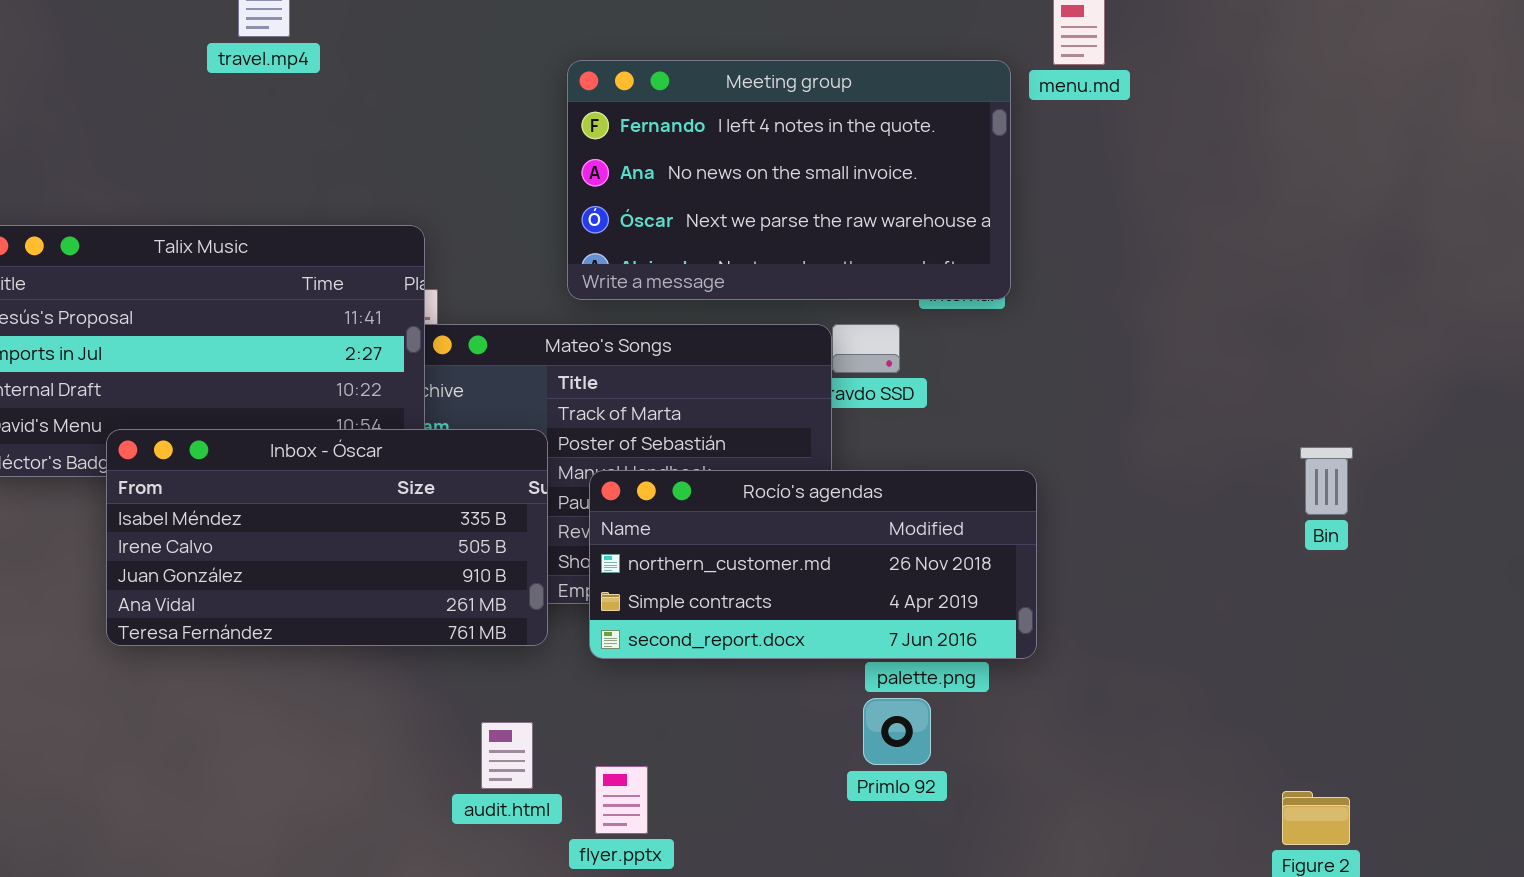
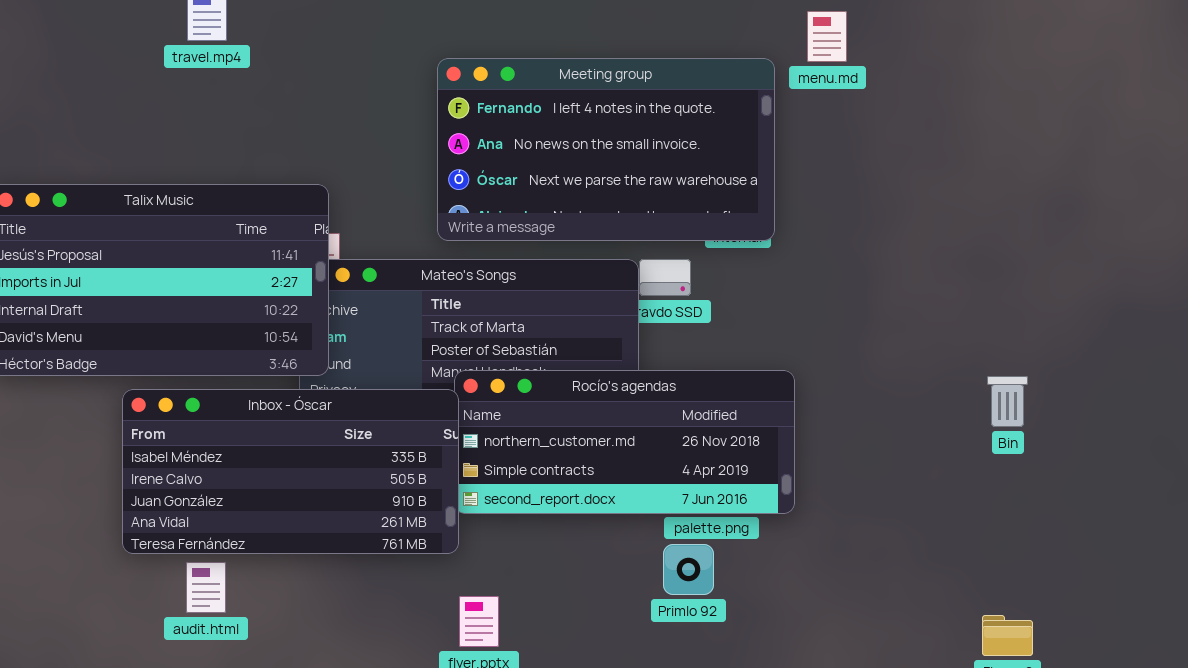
Inbox - Óscar: [106,429,548,646] -> [122,389,459,554], moved
Bin: [1300,447,1353,515] -> [987,376,1028,427], moved
audit.html: [481,722,533,789] -> [186,562,226,613], moved

